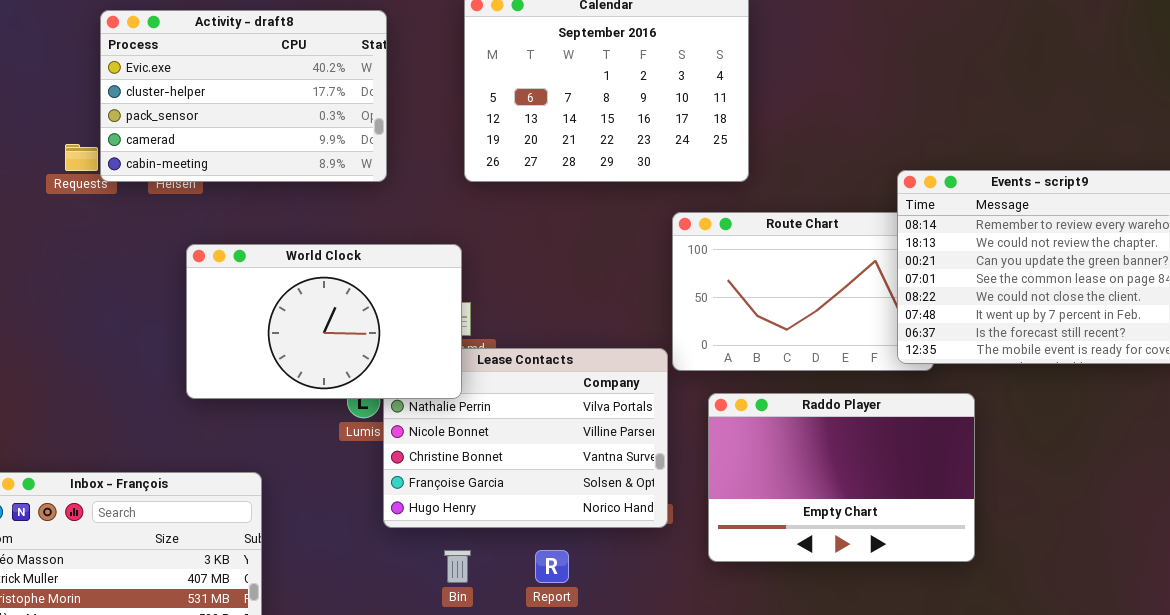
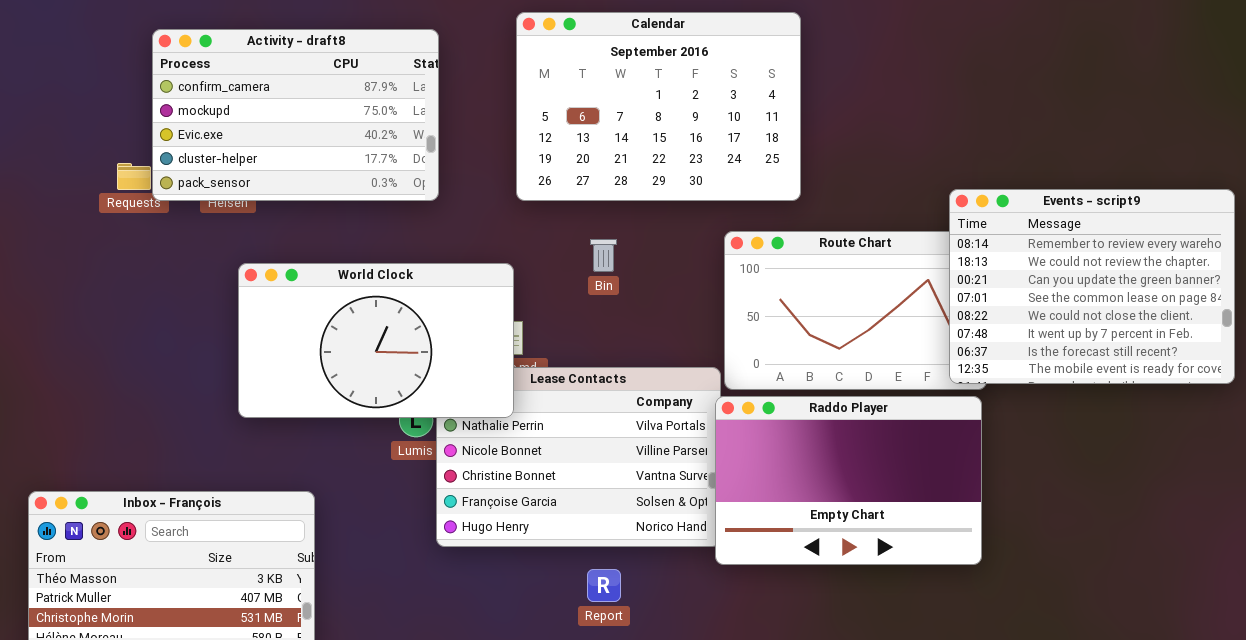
Activity - draft8: [100,10,387,182] -> [152,29,439,201], scrolled up 2 rows
Raddo Player: [708,393,975,562] -> [715,396,982,565], moved
Bin: [444,550,471,583] -> [590,239,617,272], moved

